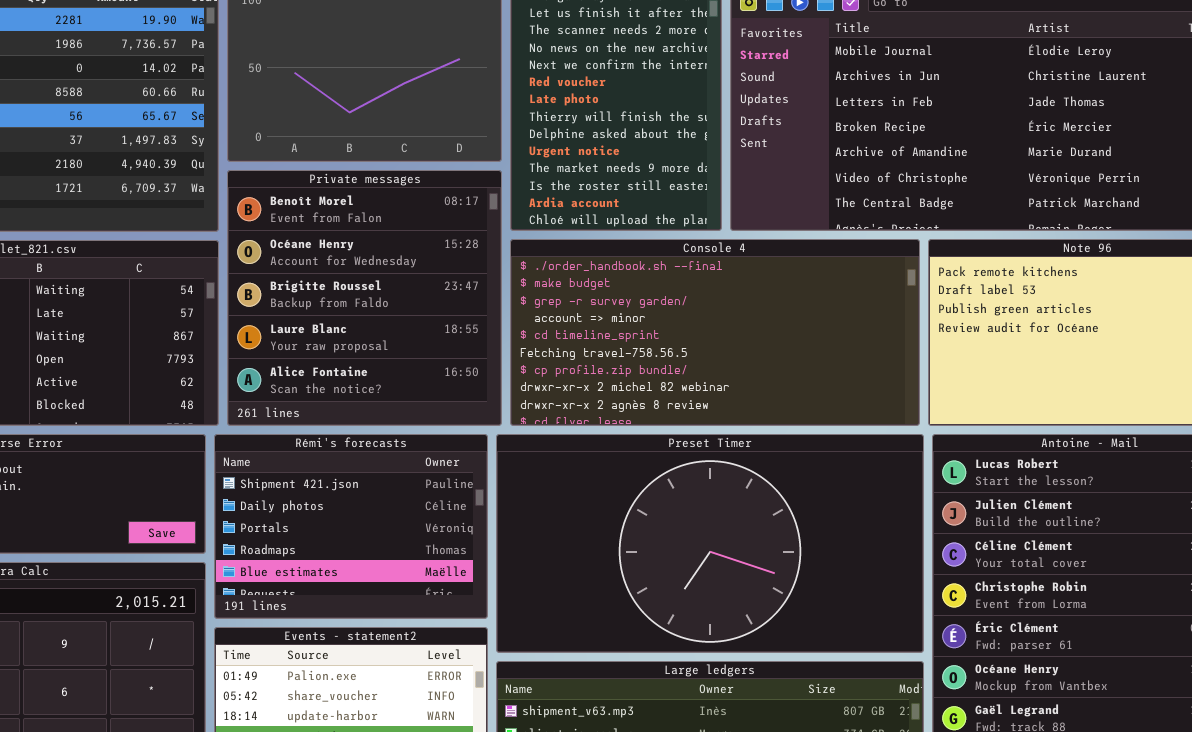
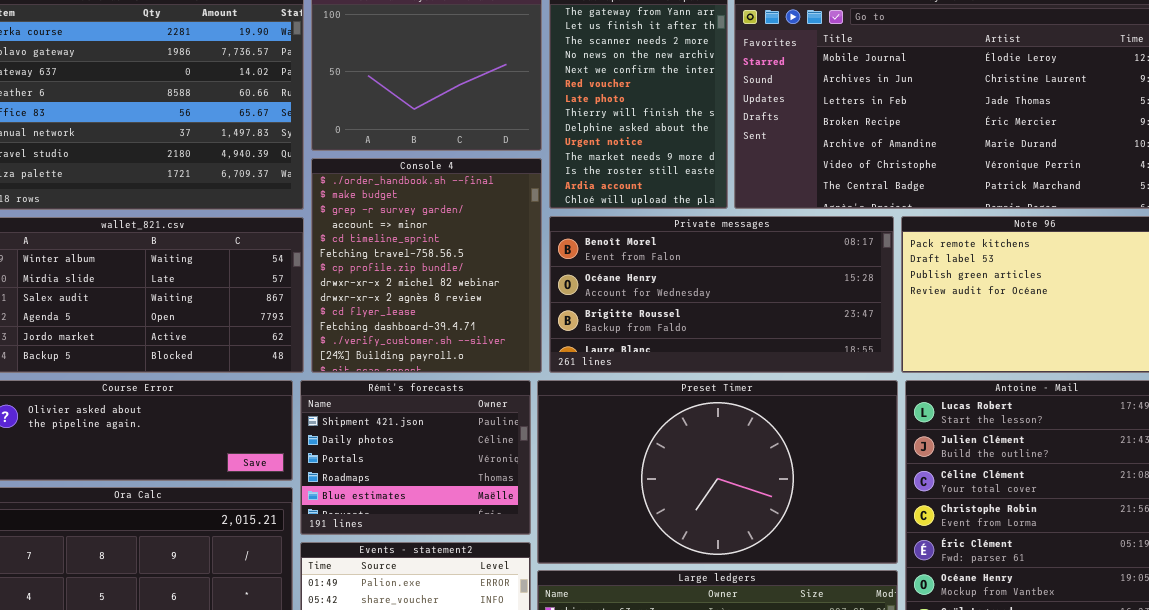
Private messages: [227,170,502,426] -> [549,216,894,373], moved, resized
Console 4: [510,239,920,426] -> [311,158,542,373], moved, resized

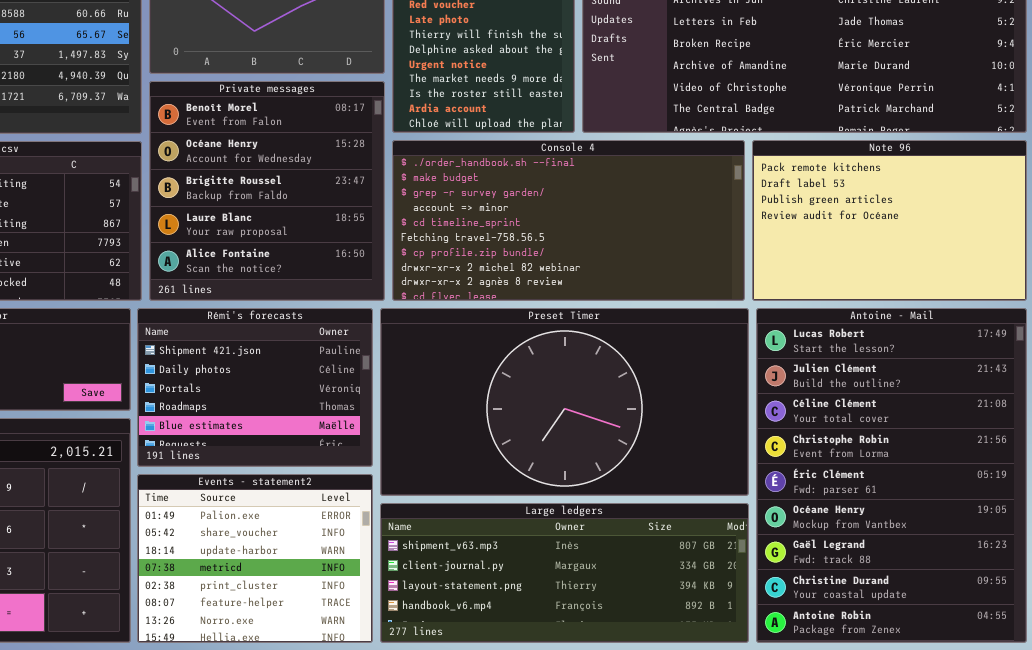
Console 4: [311,158,542,373] -> [392,140,745,301], moved, resized
Private messages: [549,216,894,373] -> [149,81,385,301], moved, resized

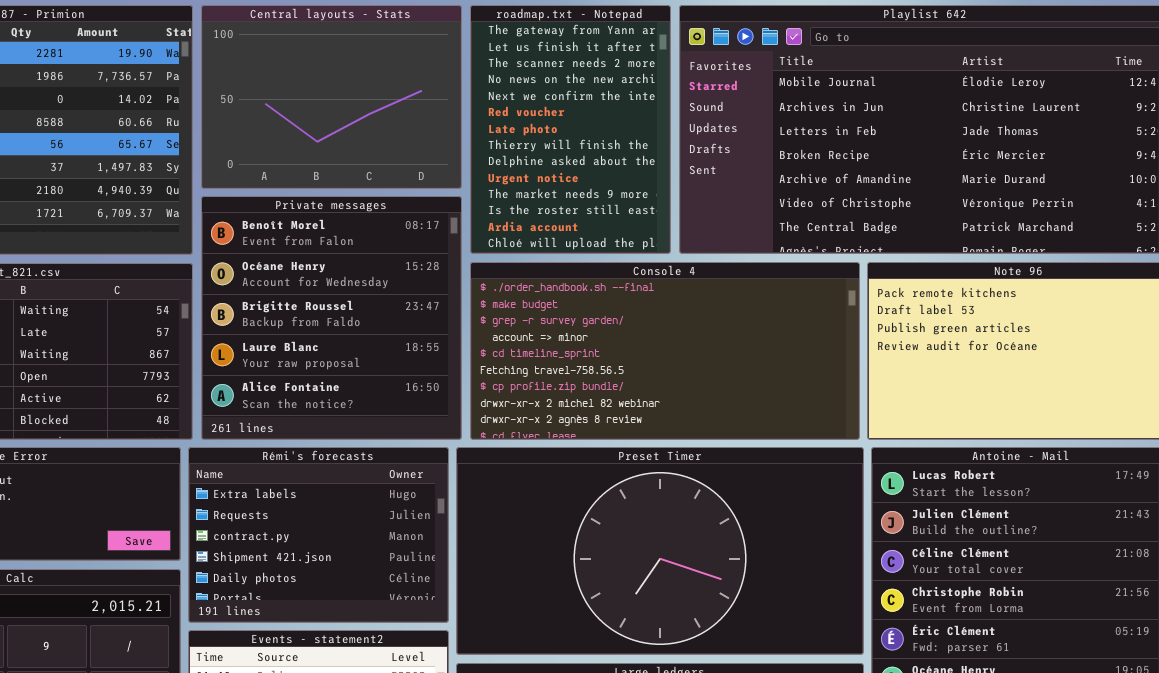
Rémi's forecasts: [137,308,373,467] -> [188,447,449,623], scrolled up 3 rows

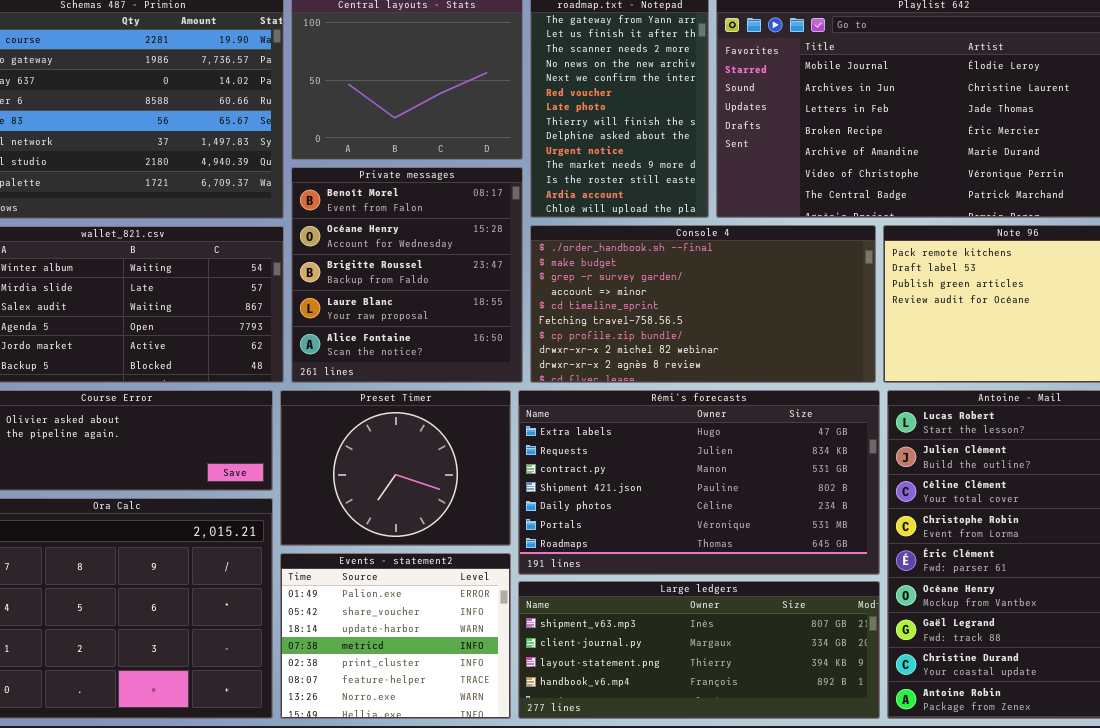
Rémi's forecasts: [188,447,449,623] -> [518,390,880,575], moved, resized
Preset Timer: [456,447,864,655] -> [280,390,511,546], moved, resized

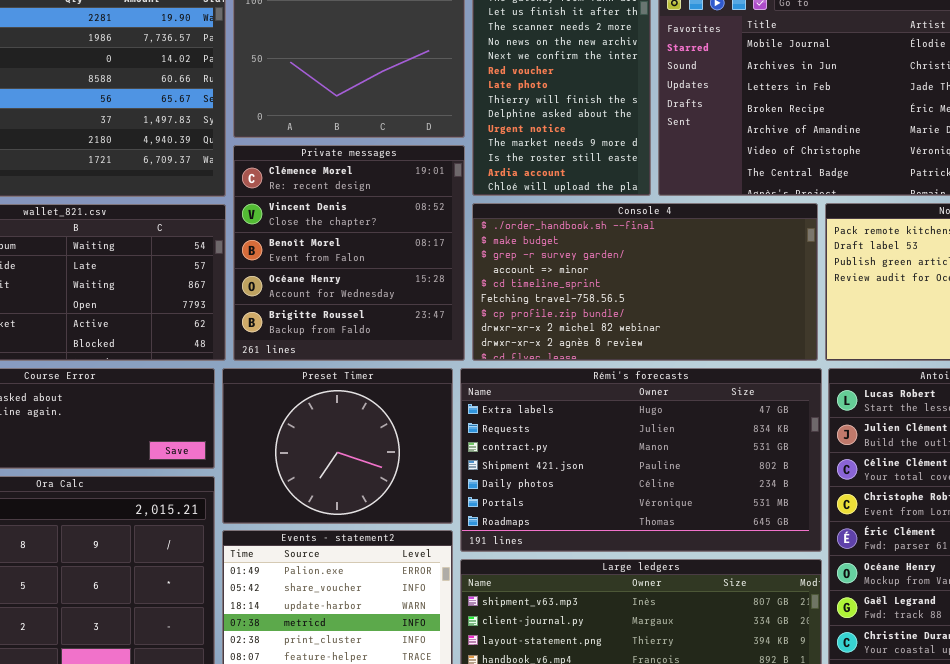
Private messages: [291,167,523,383] -> [233,145,465,361], scrolled up 2 rows

